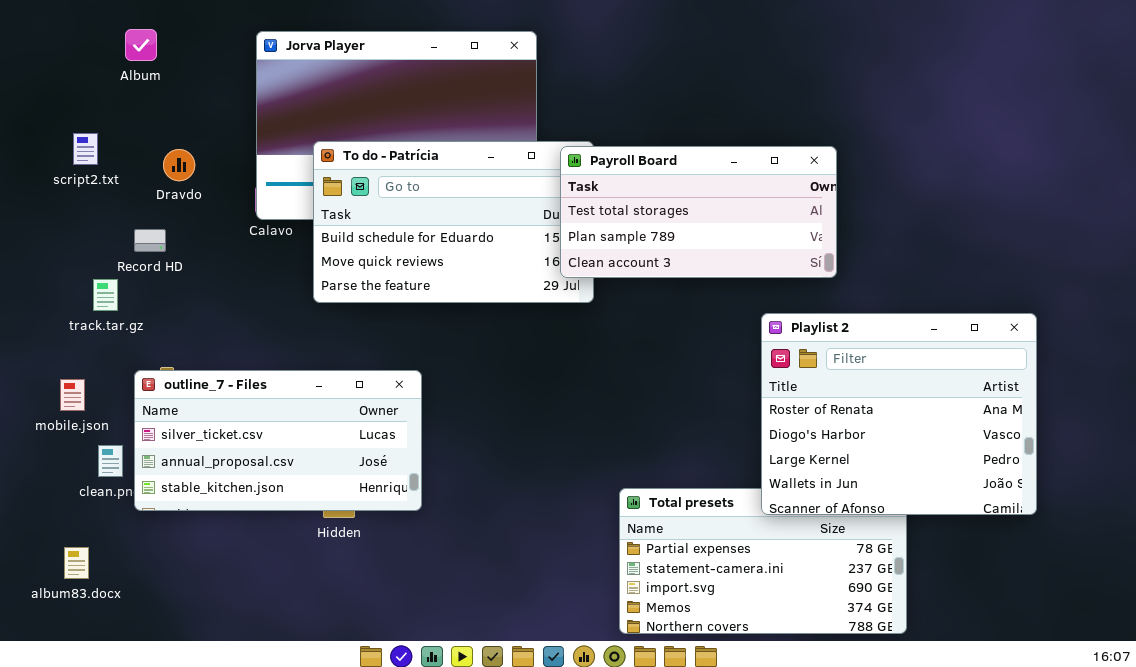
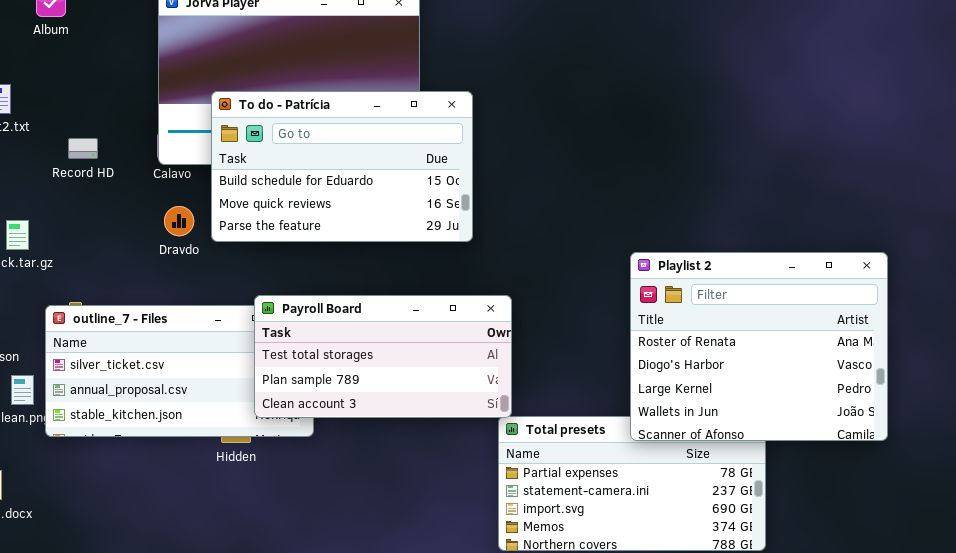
Payroll Board: [560,146,837,278] -> [254,295,512,418], moved
Dravdo: [163,149,195,181] -> [164,206,194,236], moved
Record HD: [134,229,166,252] -> [68,138,98,159], moved

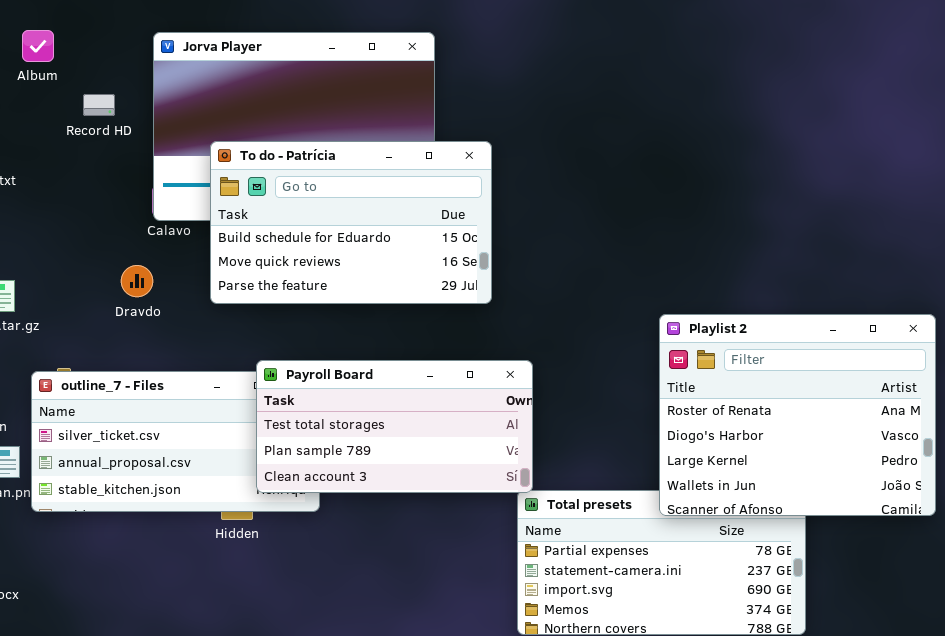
Record HD: [68,138,98,159] -> [83,94,115,116], moved
Dravdo: [164,206,194,236] -> [121,265,153,297], moved

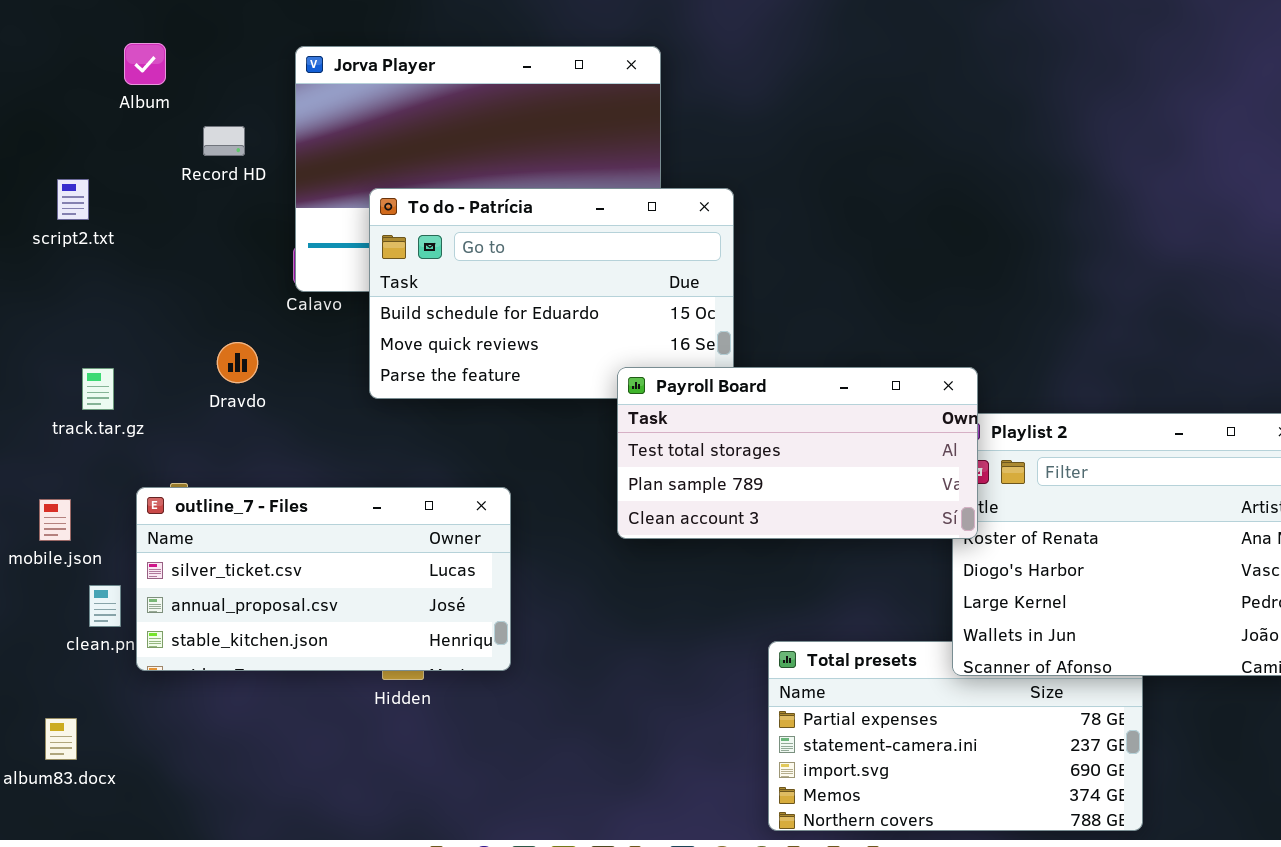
Dravdo: [121,265,153,297] -> [217,342,258,383], moved
Payroll Board: [256,360,533,493] -> [617,367,978,539], moved

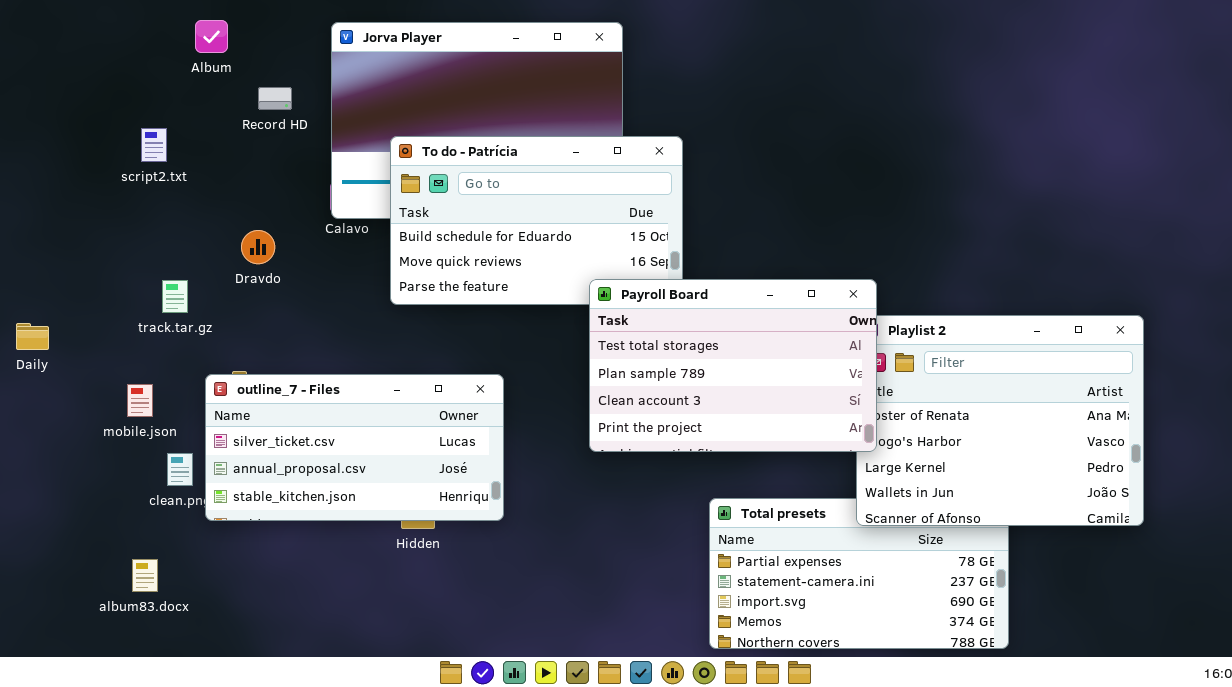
Dravdo: [217,342,258,383] -> [241,230,275,264], moved
Payroll Board: [617,367,978,539] -> [589,279,877,452], resized

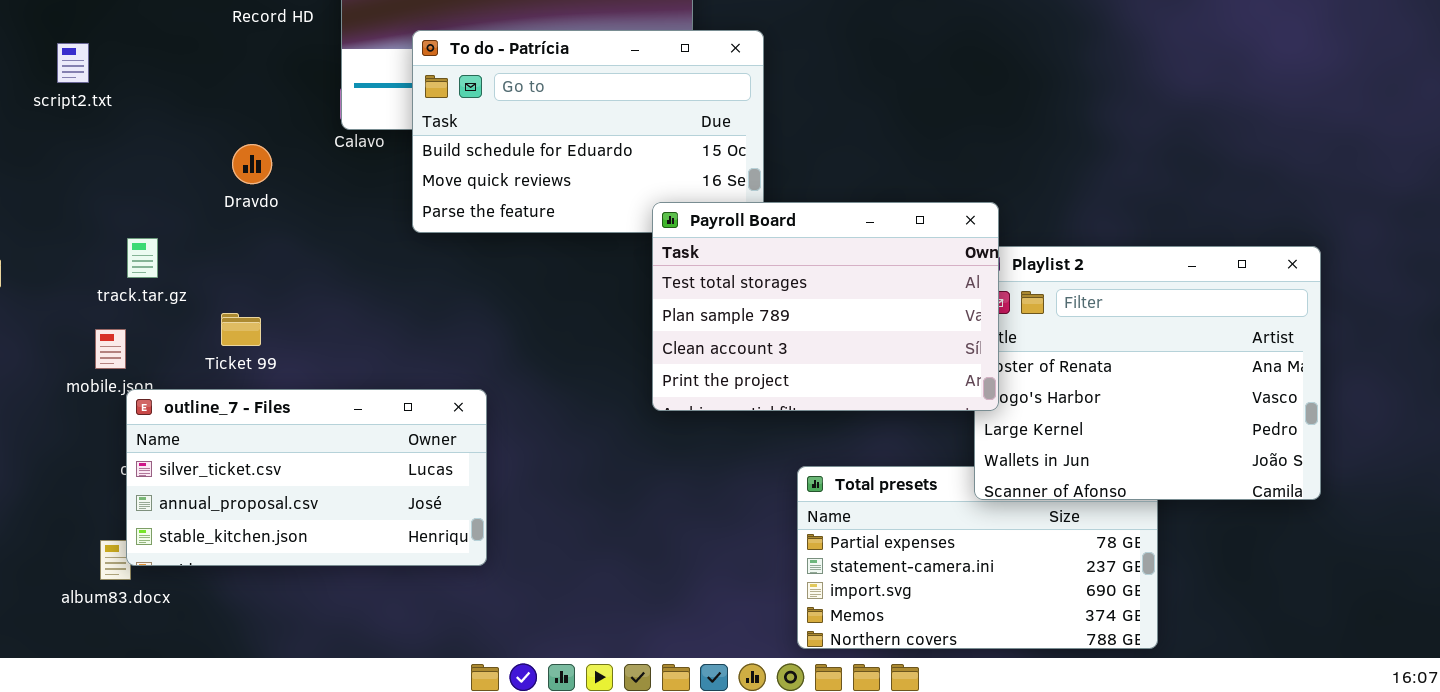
script2.txt: [141,128,167,162] -> [57,43,89,83], moved
track.tar.gz: [162,280,188,313] -> [127,238,158,278], moved
outline_7 - Files: [205,374,504,521] -> [126,389,487,566], moved

